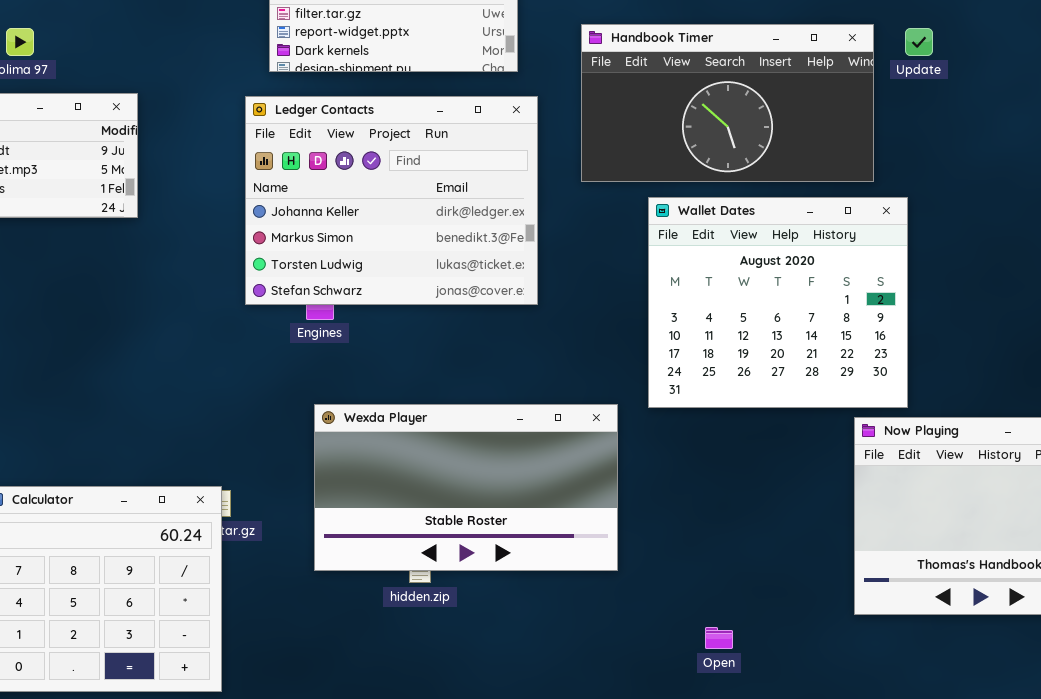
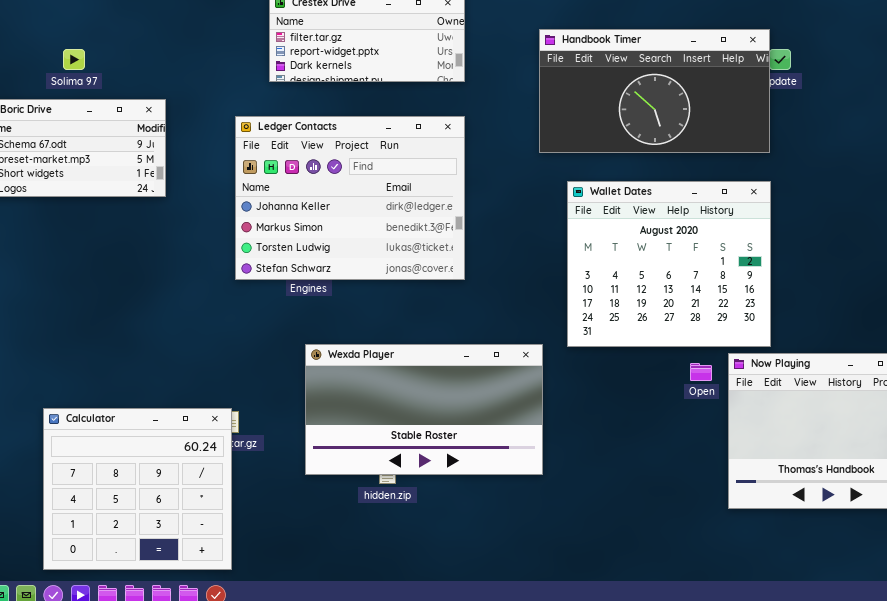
Handbook Timer: [581,24,874,182] -> [539,29,770,153], moved
Ledger Contacts: [245,96,538,305] -> [235,116,465,280], moved
Open: [705,627,733,649] -> [690,363,712,381], moved

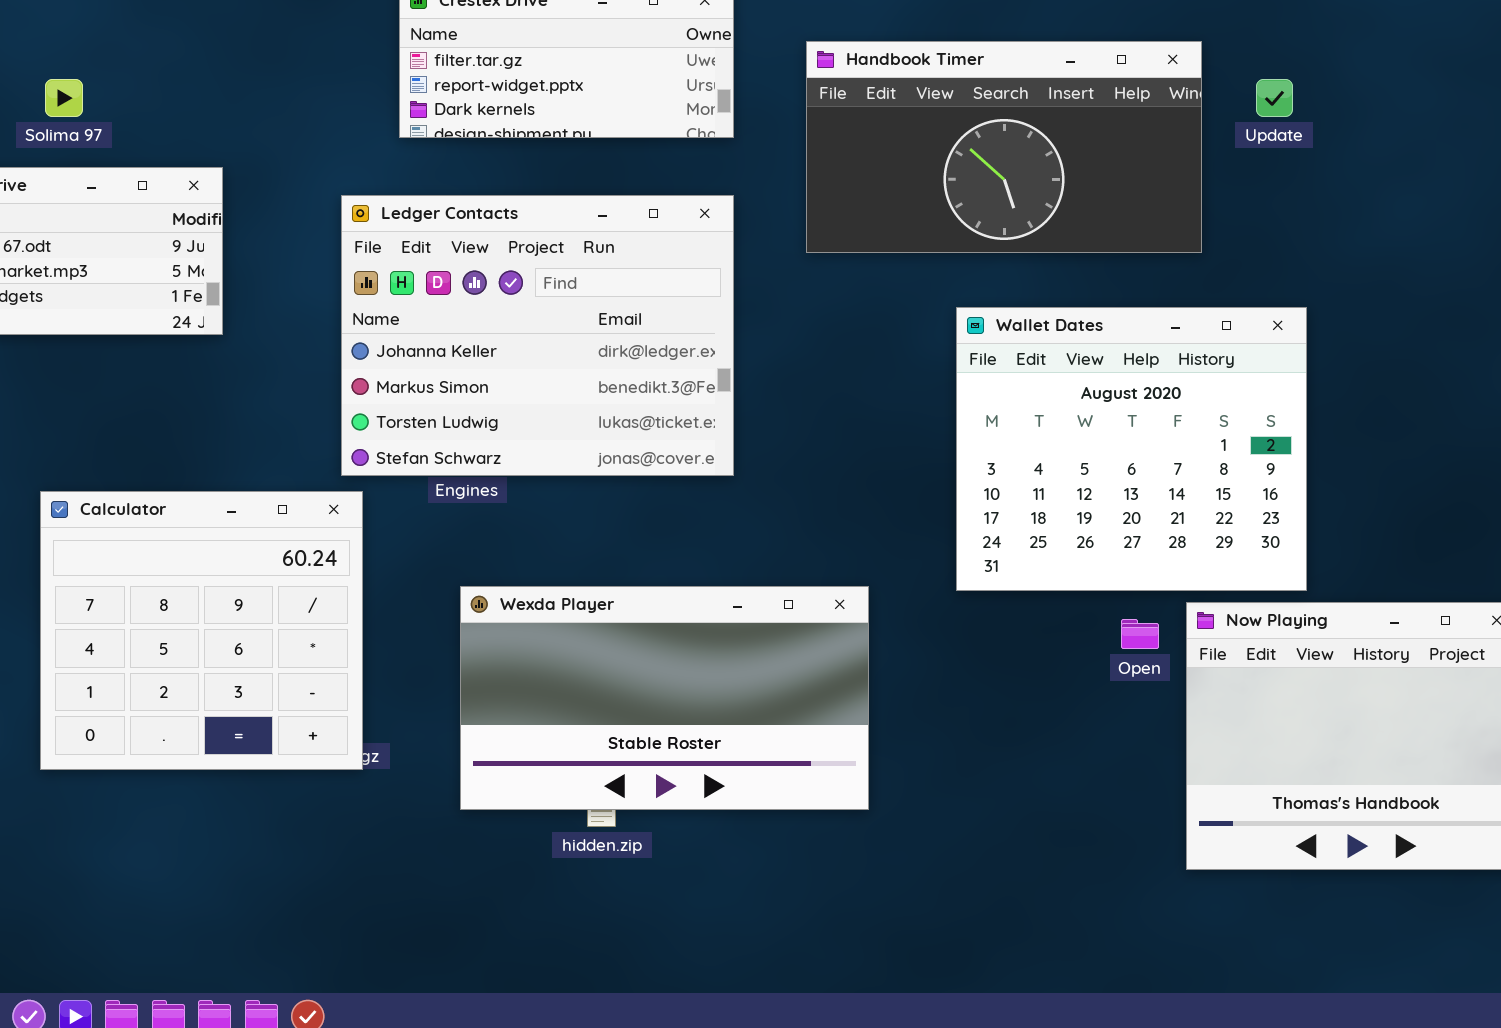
Handbook Timer: [539,29,770,153] -> [806,41,1202,253], moved
Wallet Dates: [567,181,771,347] -> [956,307,1307,591], moved
Calculator: [43,408,232,570] -> [40,491,363,770], moved

